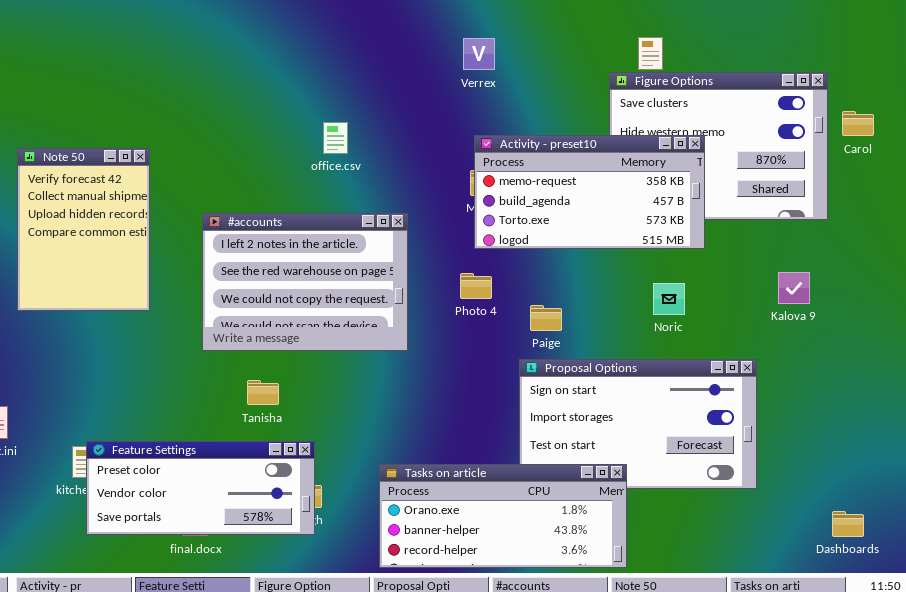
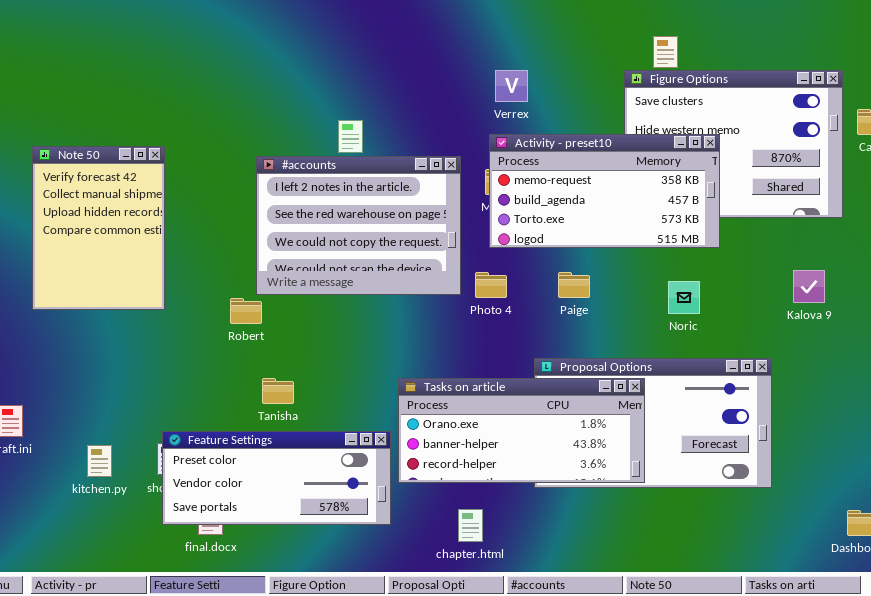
Verrex: [463,38,495,70] -> [495,70,528,102], moved
#accounts: [202,213,408,351] -> [256,156,461,295], moved
Paige: [530,305,562,331] -> [558,272,590,298], moved
Feature Settings: [86,441,315,535] -> [162,431,391,525], moved
Tasks on article: [379,464,627,568] -> [398,378,645,483], moved

